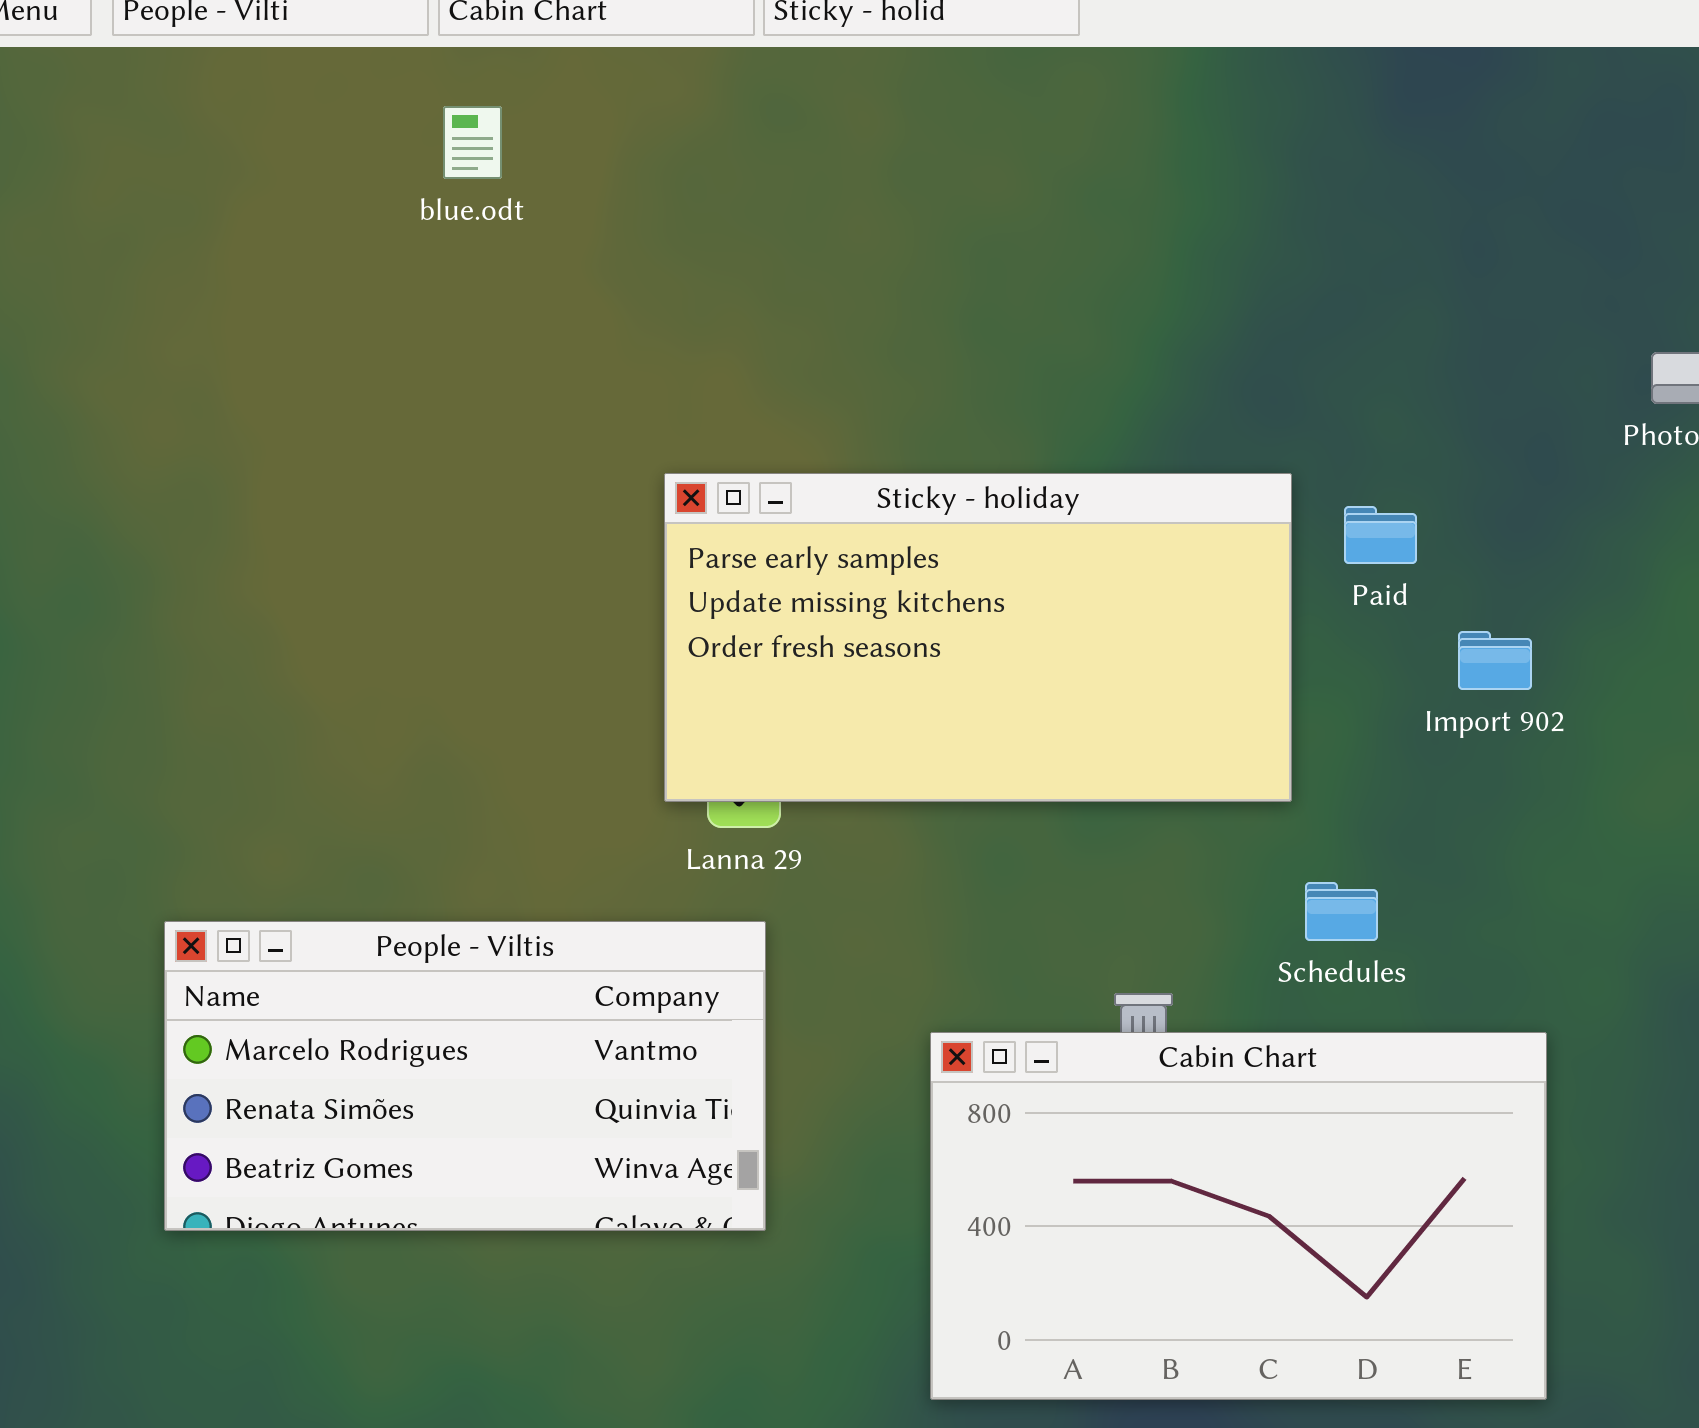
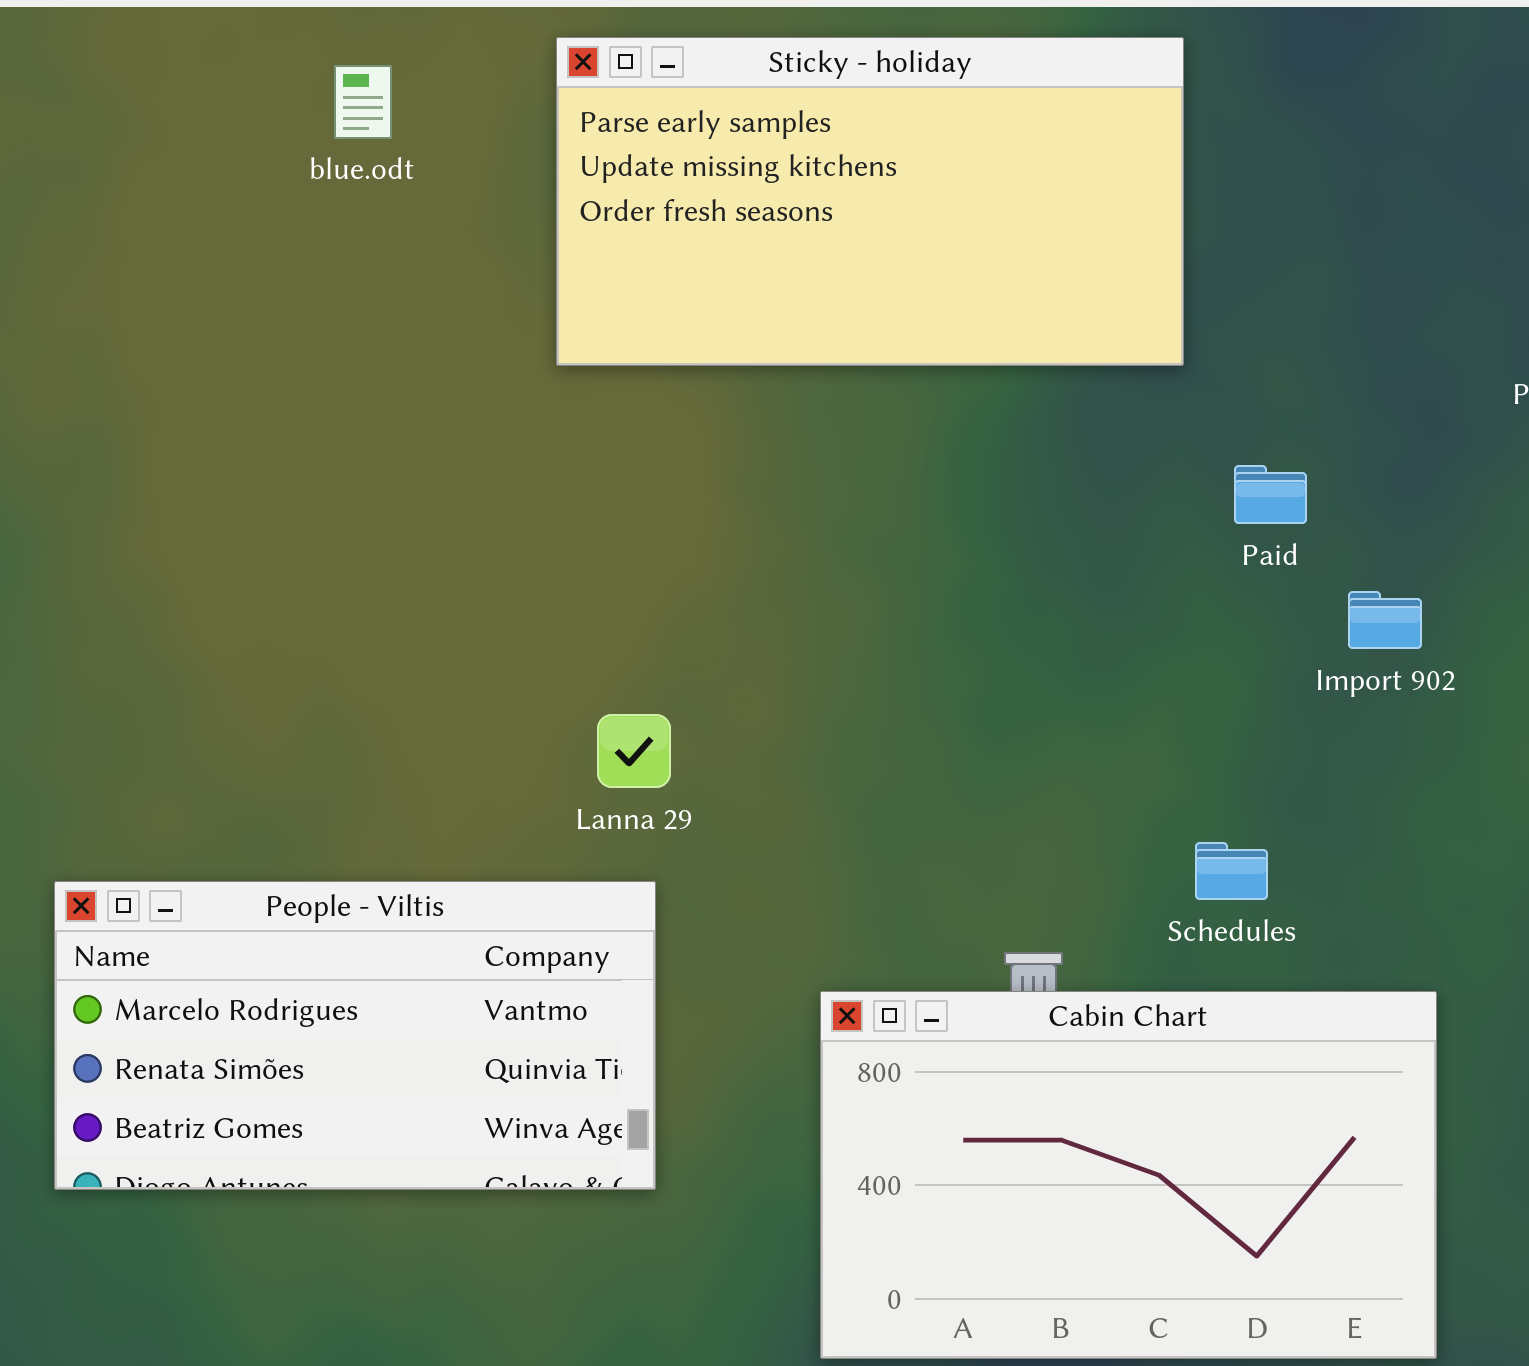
Sticky - holiday: [664,473,1292,802] -> [556,37,1184,366], moved

